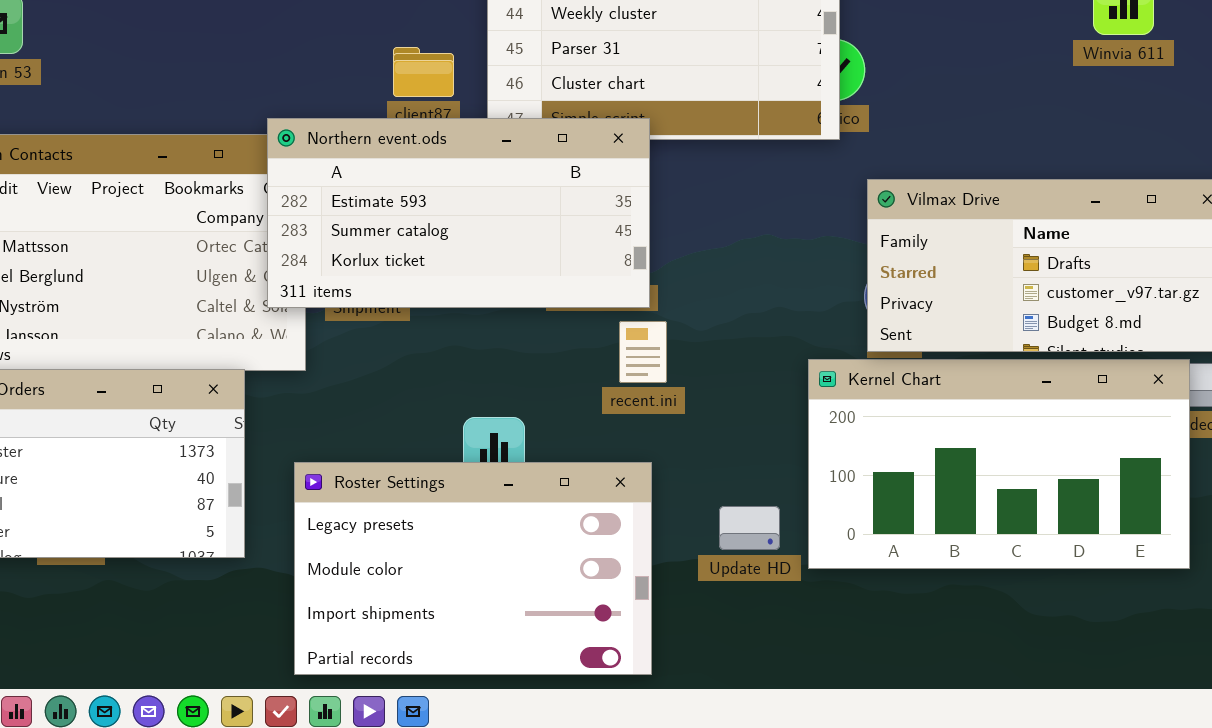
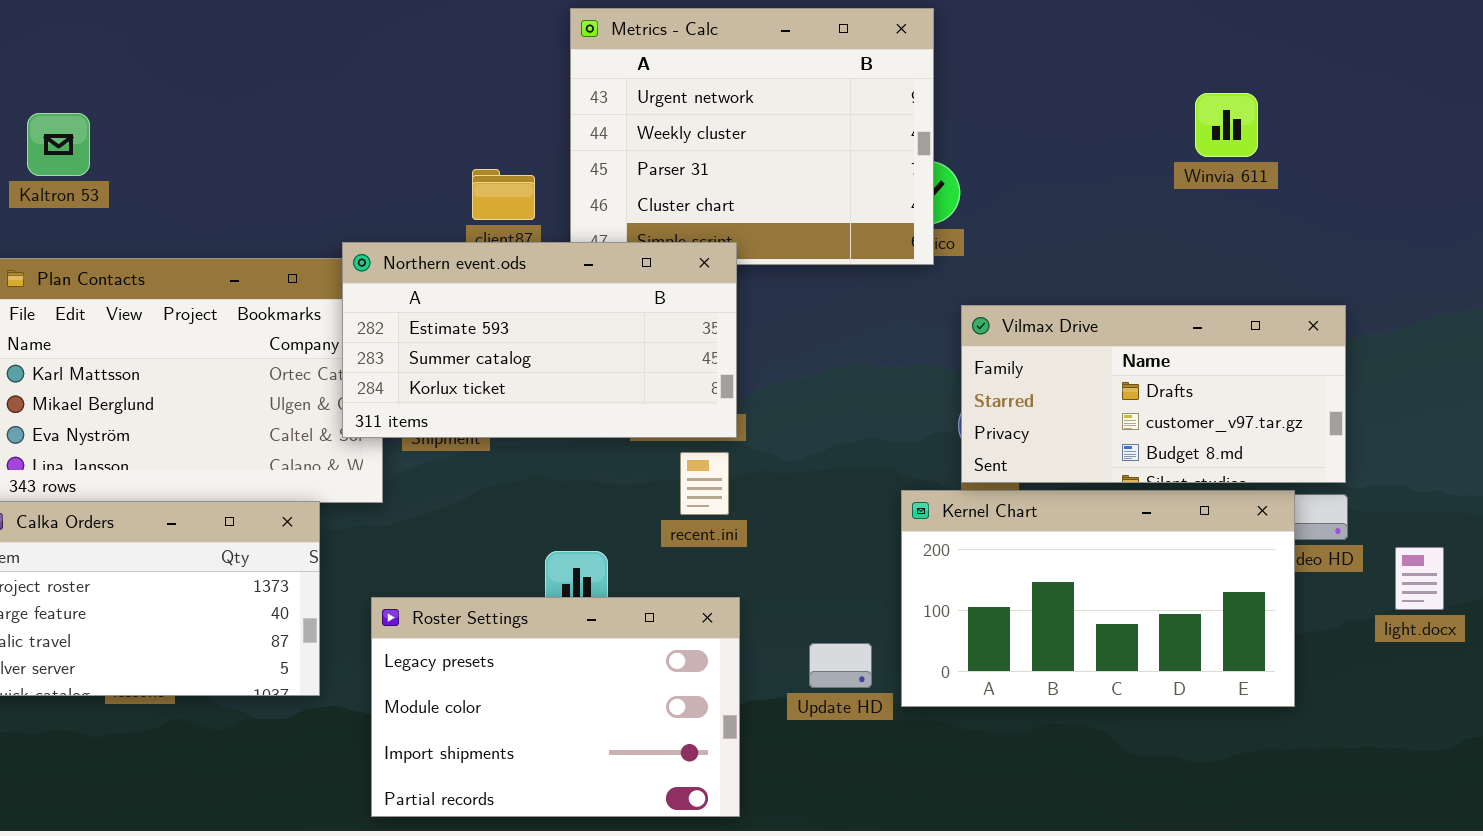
recent.ini: [619,321,667,383] -> [680,452,729,515], moved

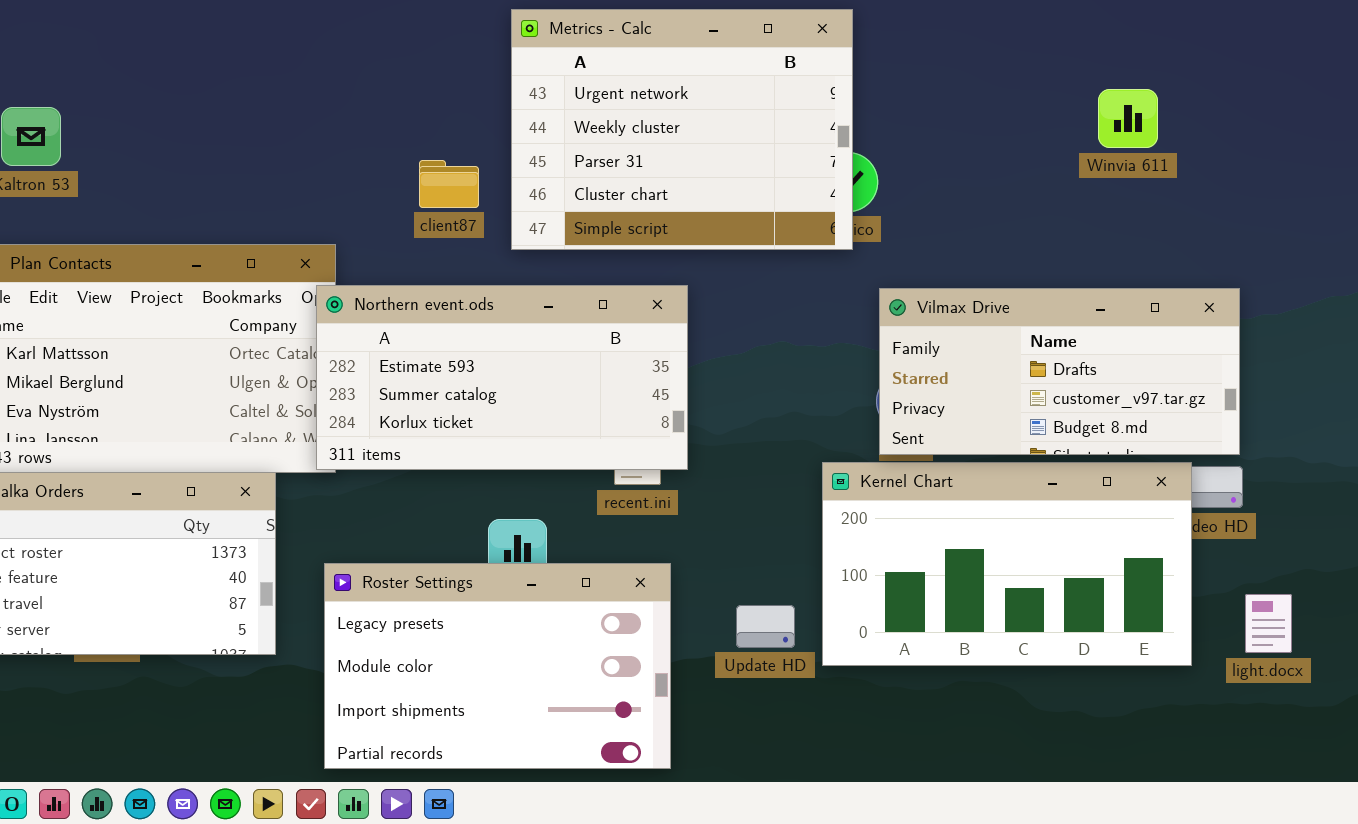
Northern event.ods: [342,242,737,438] -> [316,285,688,470], moved
light.docx: [1395,547,1444,610] -> [1245,594,1292,653], moved

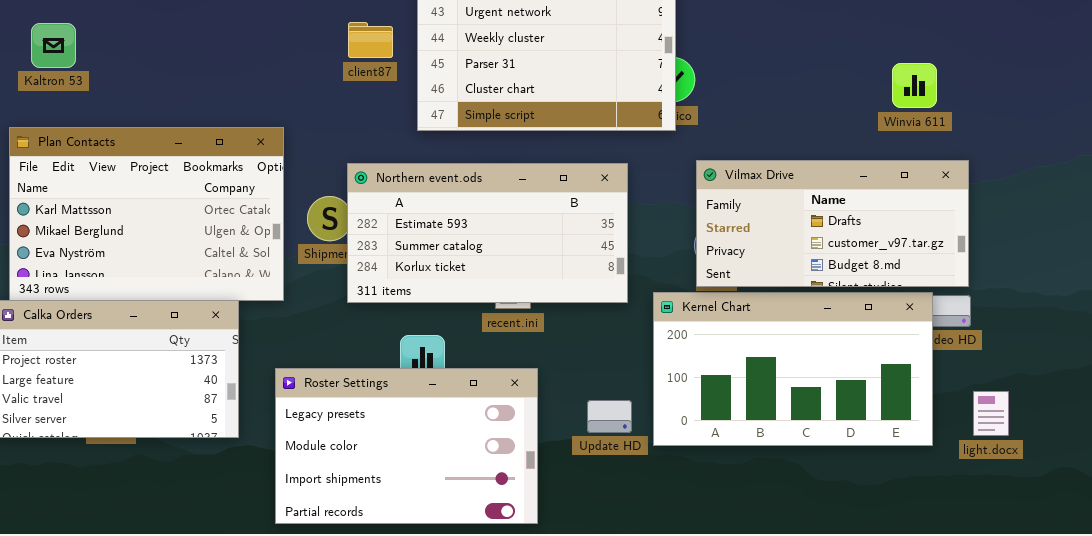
Winvia 611: [1098,89,1158,148] -> [892,63,937,108], moved
client87: [419,160,479,208] -> [348,22,393,58], moved
Northern event.ods: [316,285,688,470] -> [347,163,628,303], moved

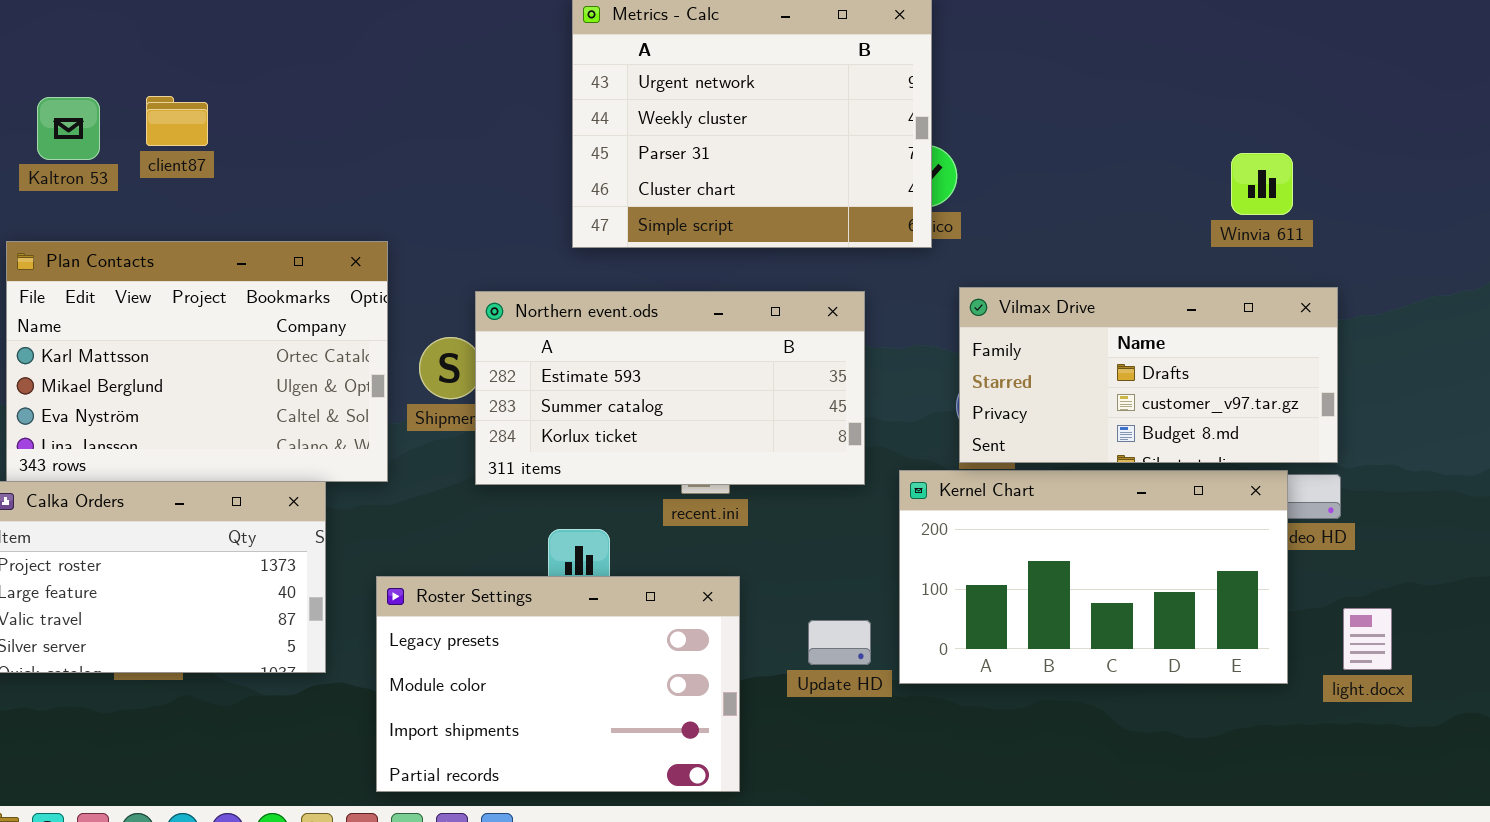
client87: [348,22,393,58] -> [146,96,208,146], moved

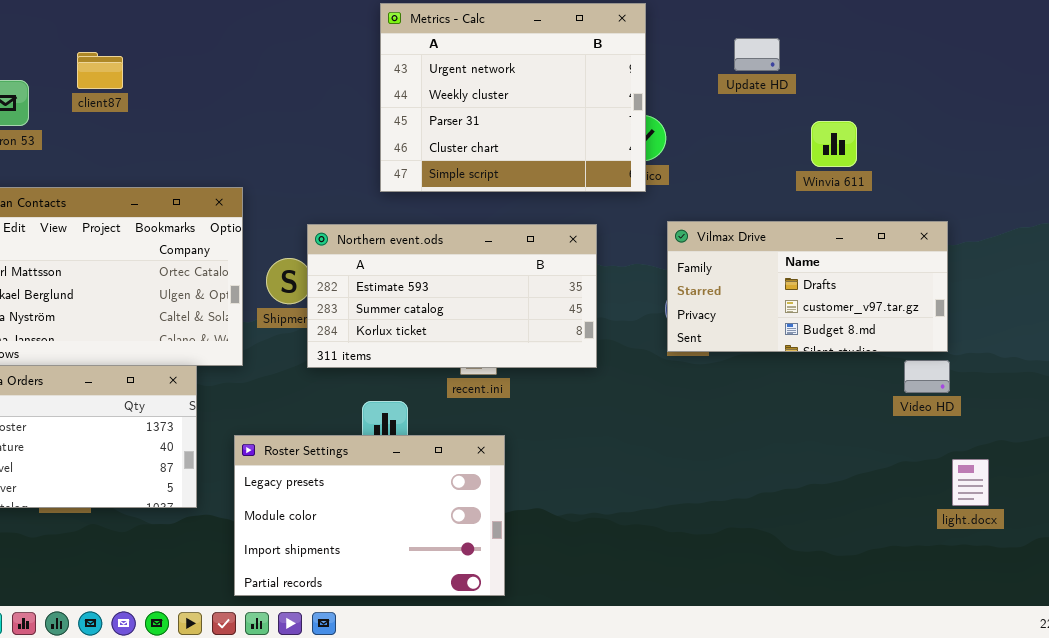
client87: [146,96,208,146] -> [77,52,123,89], moved
Winvia 611: [1231,153,1293,215] -> [811,121,857,167], moved
Kernel Chart: [899,470,1288,684] -> none, closed
Update HD: [808,620,871,665] -> [734,38,780,71], moved

